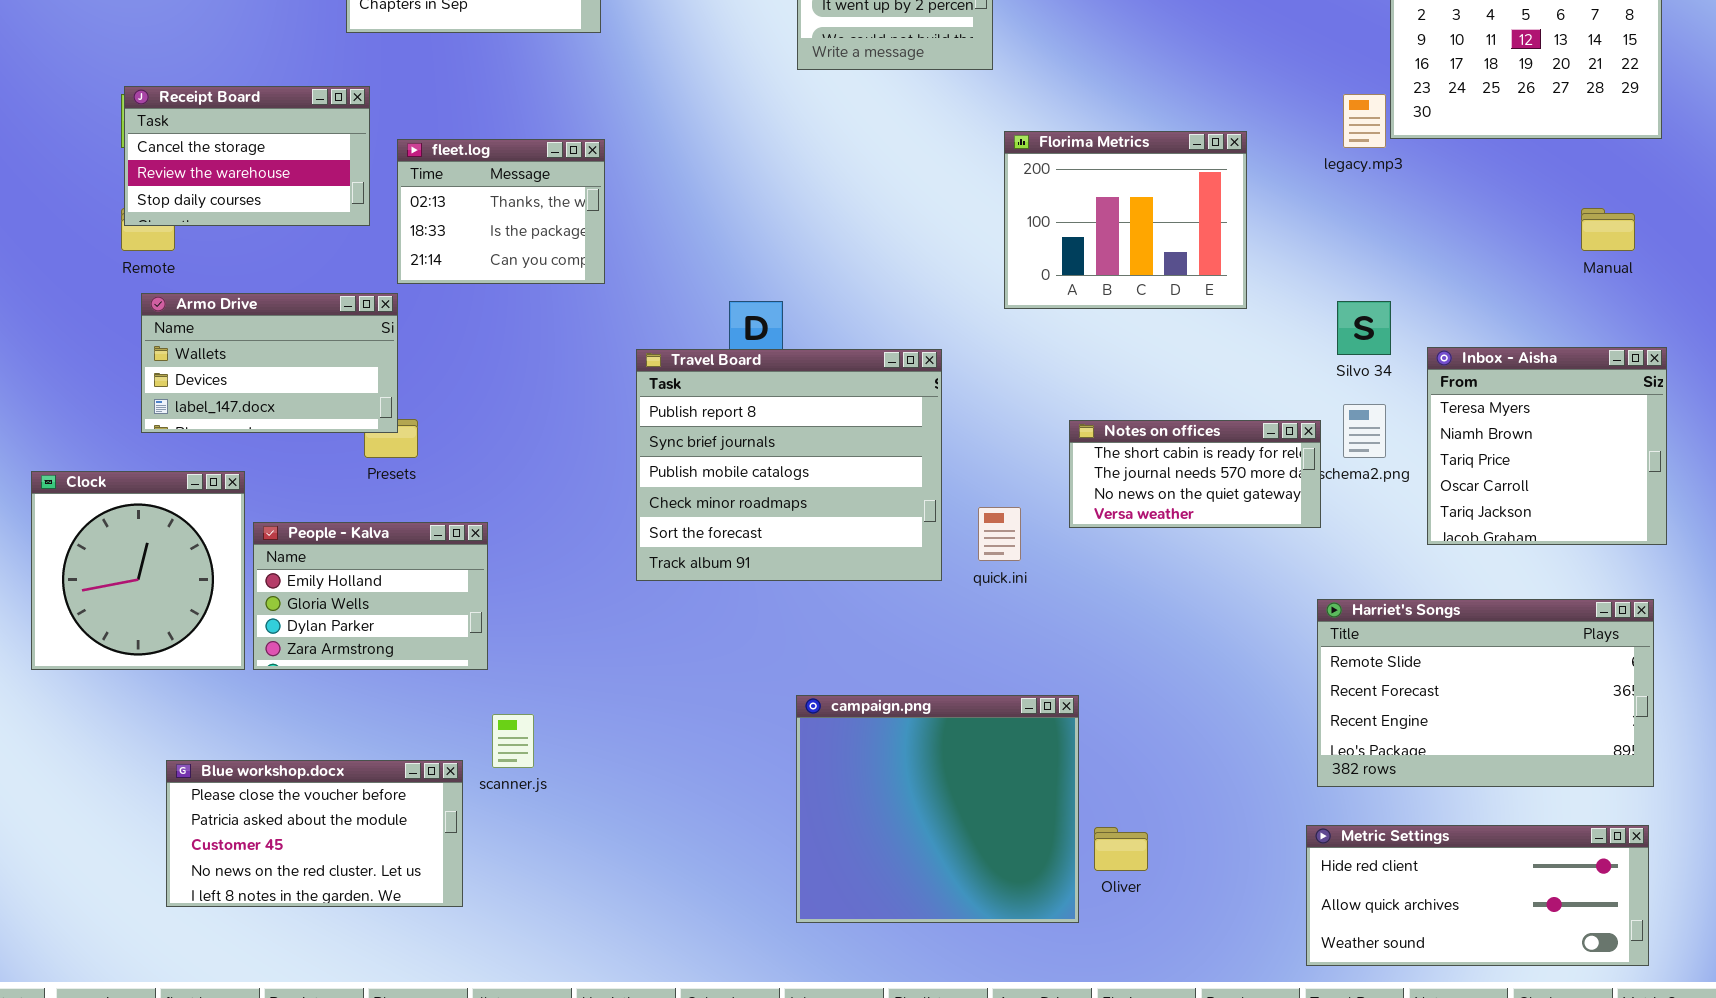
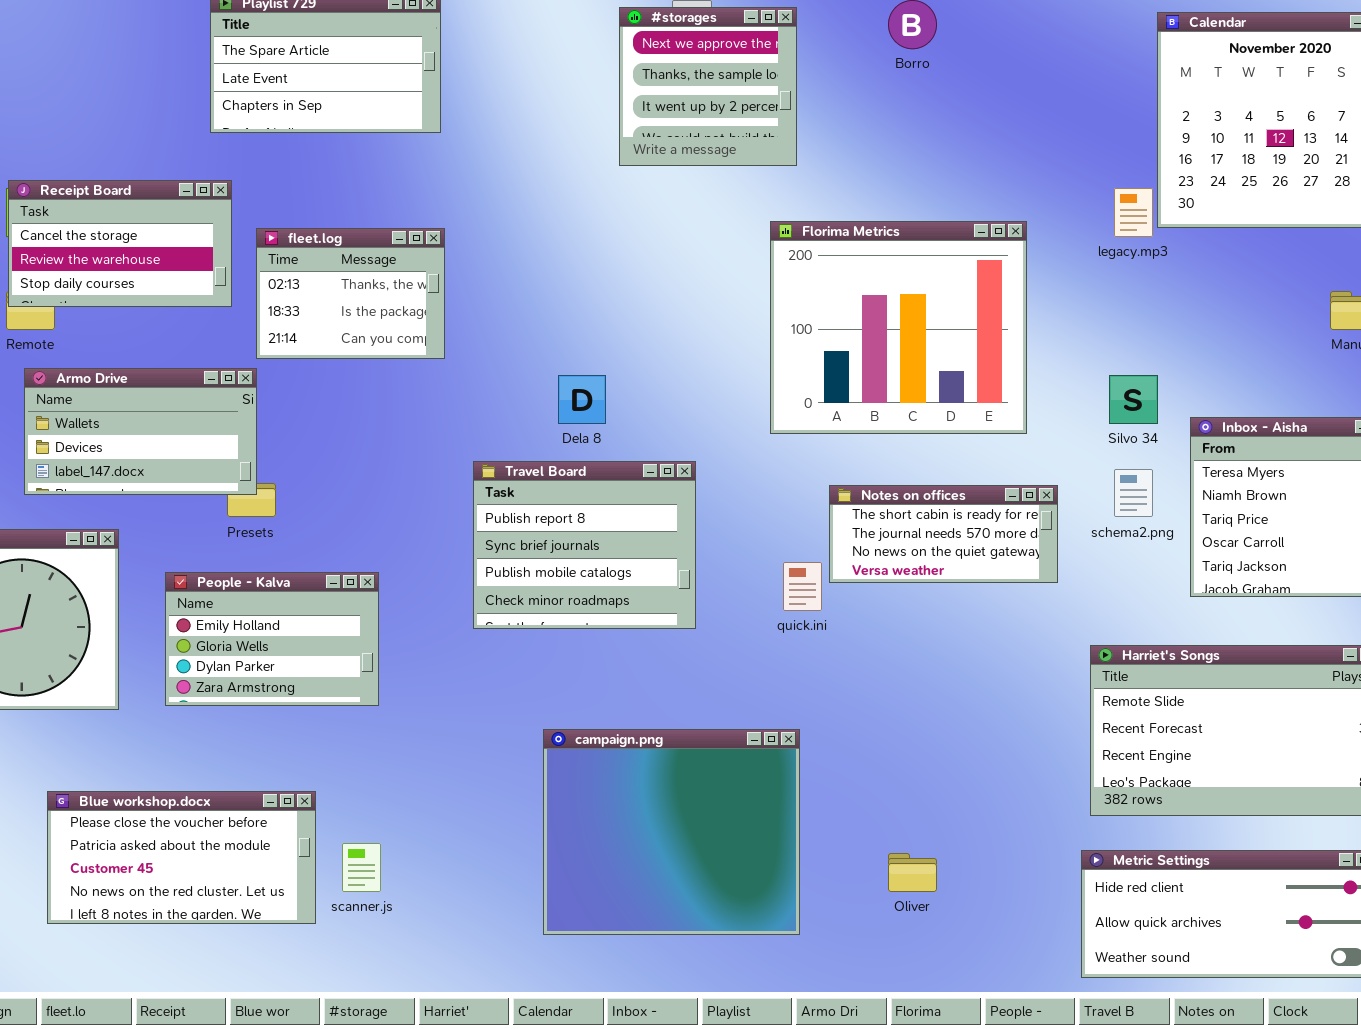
Florima Metrics: [1004,131,1247,309] -> [770,221,1027,434], resized
Travel Board: [636,349,942,581] -> [473,461,696,629], resized
Notes on offices: [1069,420,1321,528] -> [829,485,1058,583], moved
People - Kalva: [253,522,488,670] -> [165,572,379,706], moved
campaign.png: [796,695,1079,923] -> [543,729,800,935], moved
scanner.js: [492,714,534,768] -> [342,843,381,892], moved

